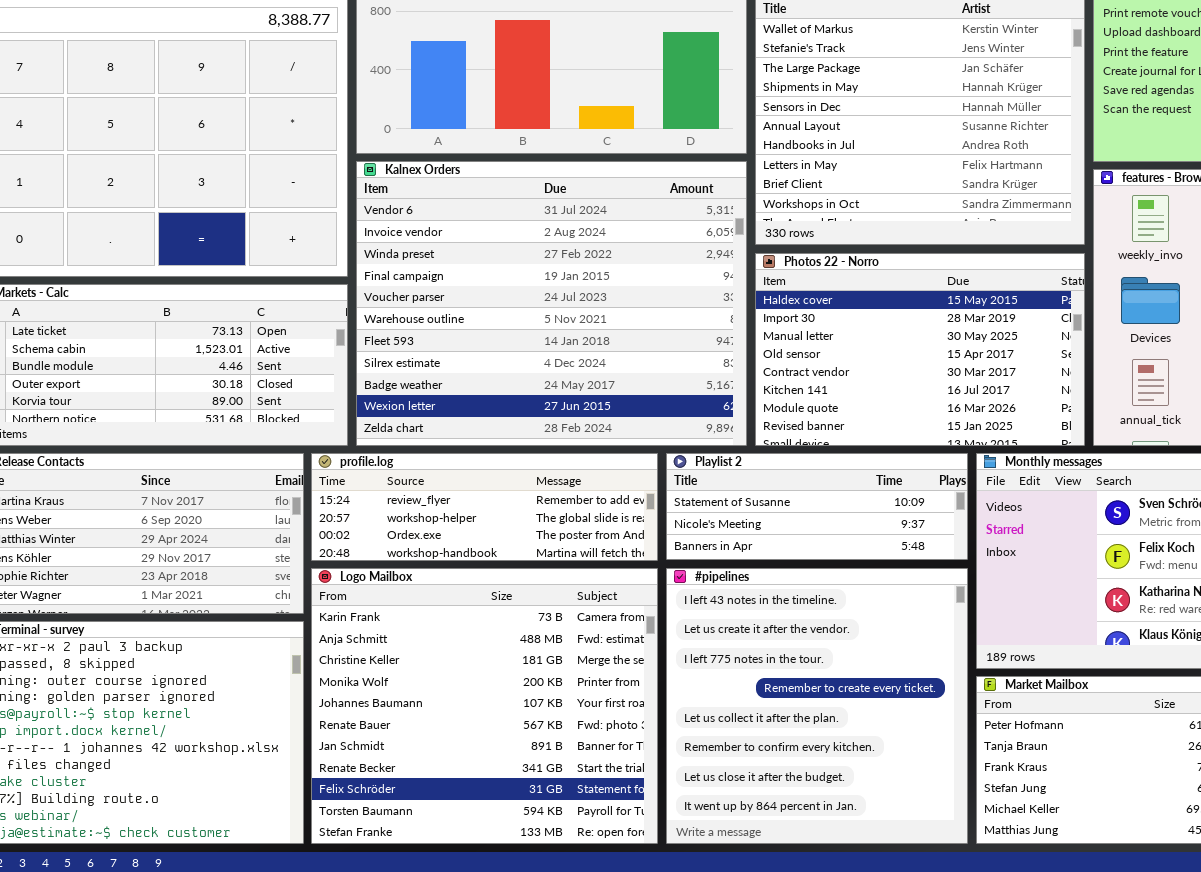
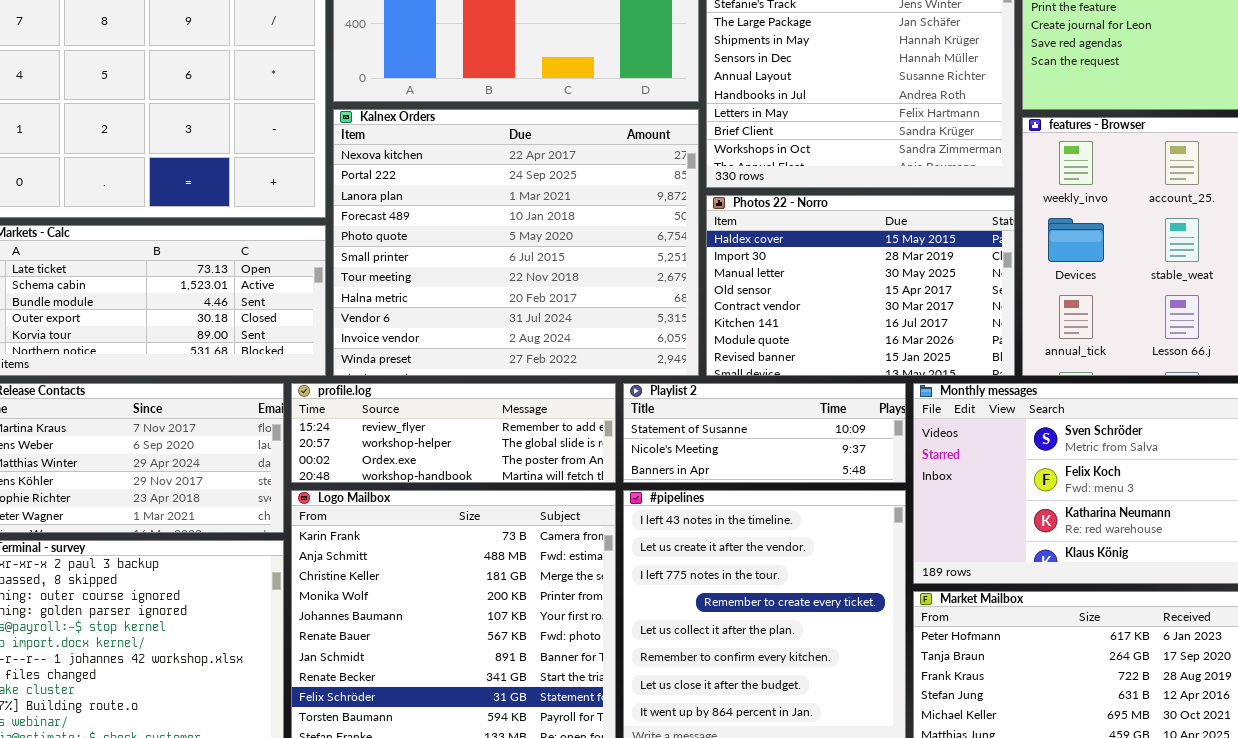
Kalnex Orders: [356,161,747,446] -> [333,109,699,376], scrolled up 8 rows

